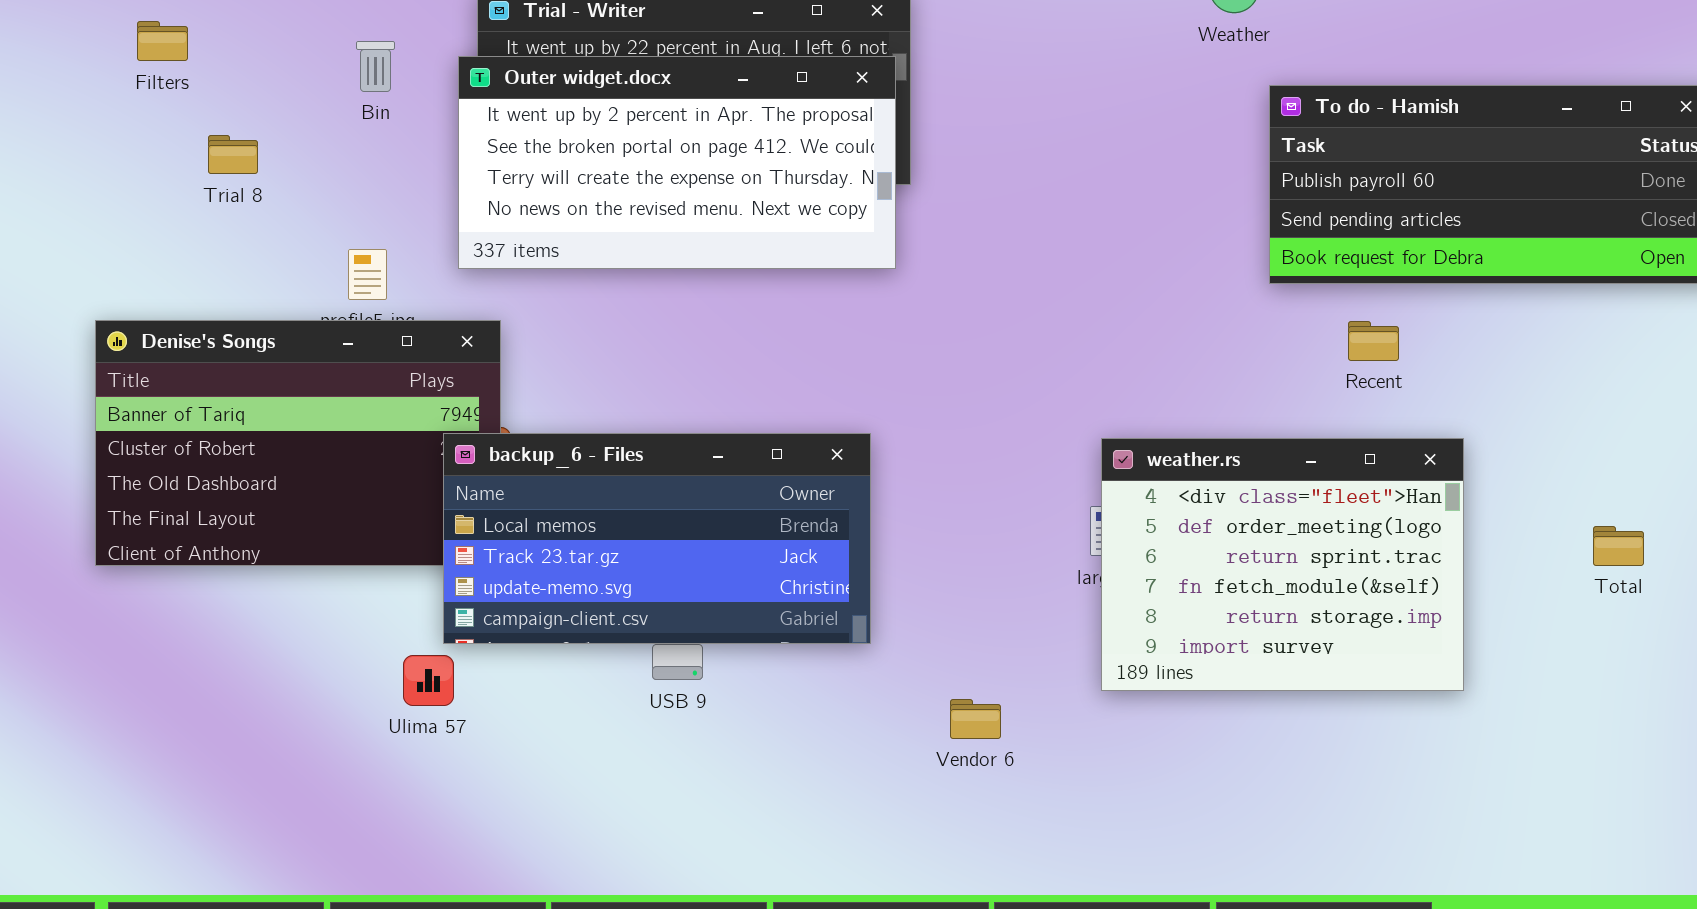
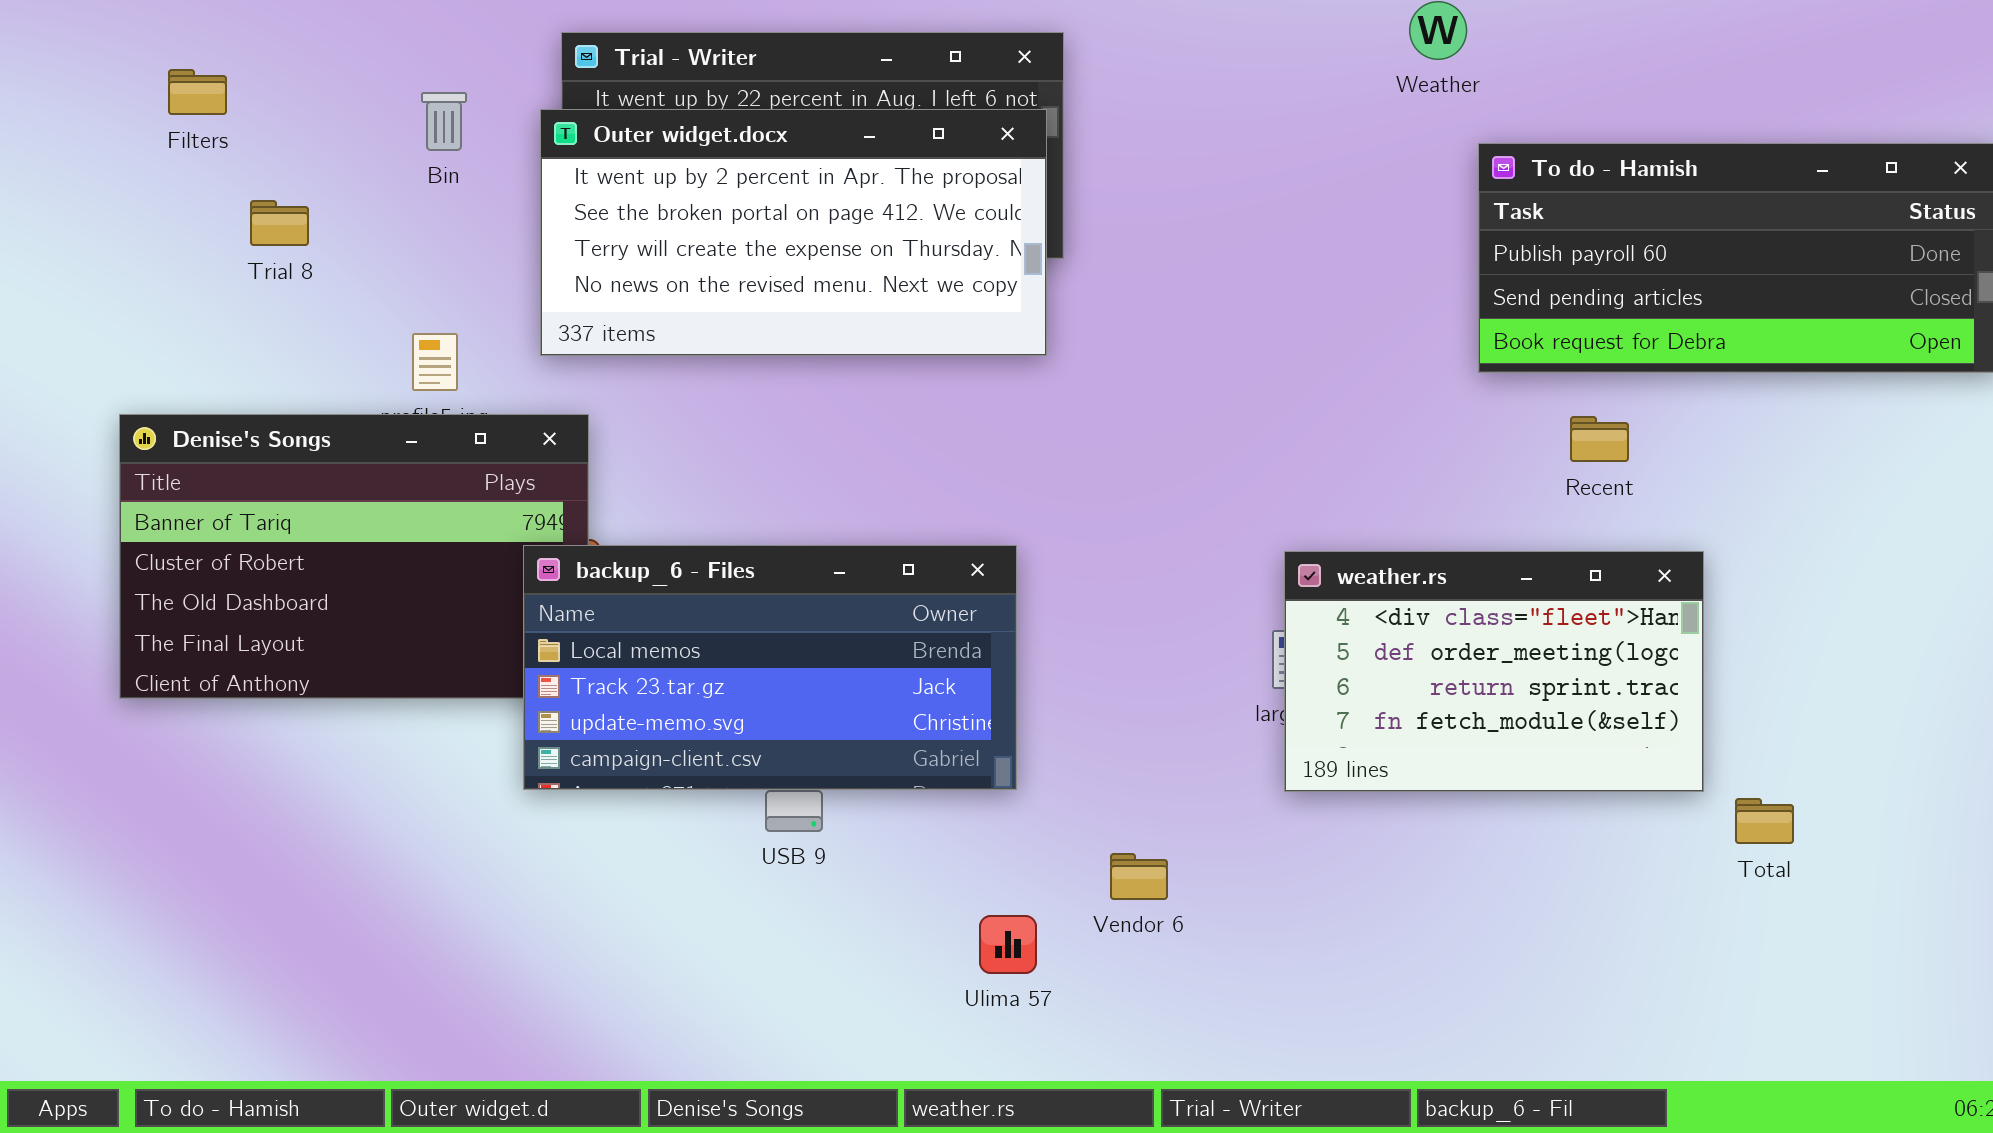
weather.rs: [1101,438,1464,691] -> [1284,551,1704,792], resized
Total: [1593,526,1644,566] -> [1735,798,1794,844], moved
Ulima 57: [403,655,454,706] -> [979,915,1037,974], moved

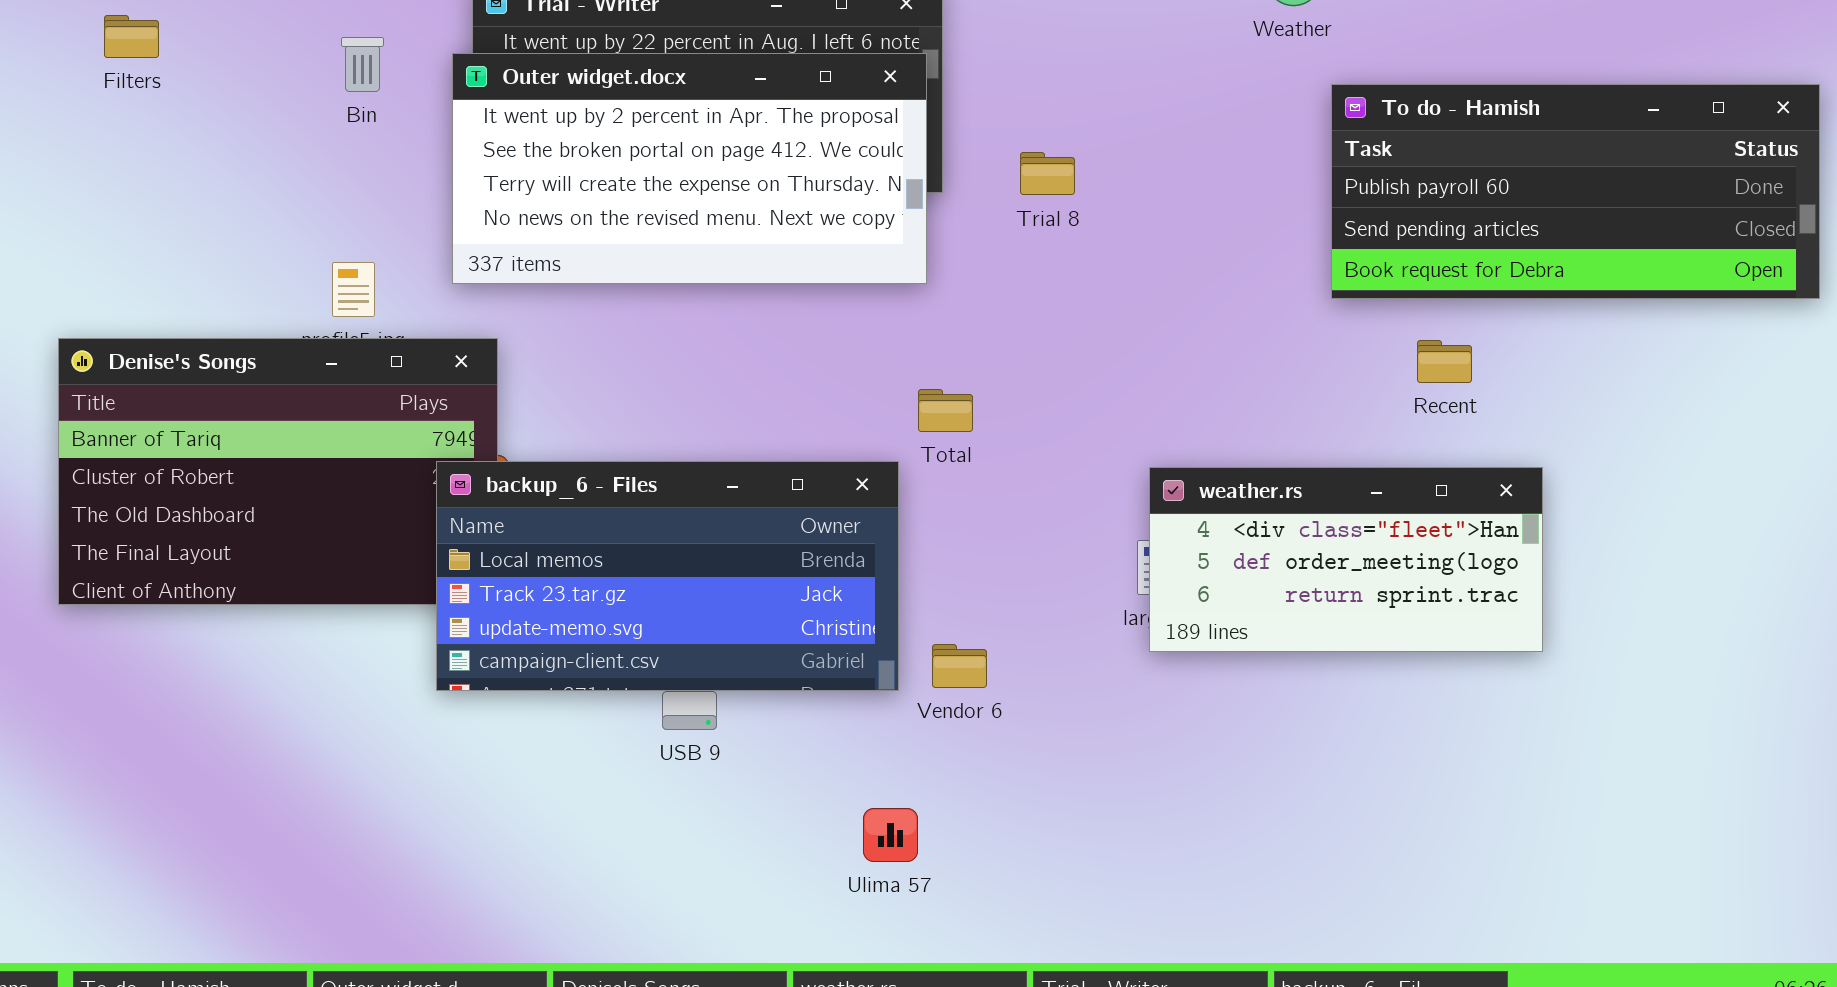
Trial 8: [250,200,309,246] -> [1020,152,1075,195], moved
weather.rs: [1284,551,1704,792] -> [1149,467,1543,652], resized
Total: [1735,798,1794,844] -> [918,389,973,432], moved
Vendor 6: [1110,853,1168,900] -> [932,644,987,688], moved

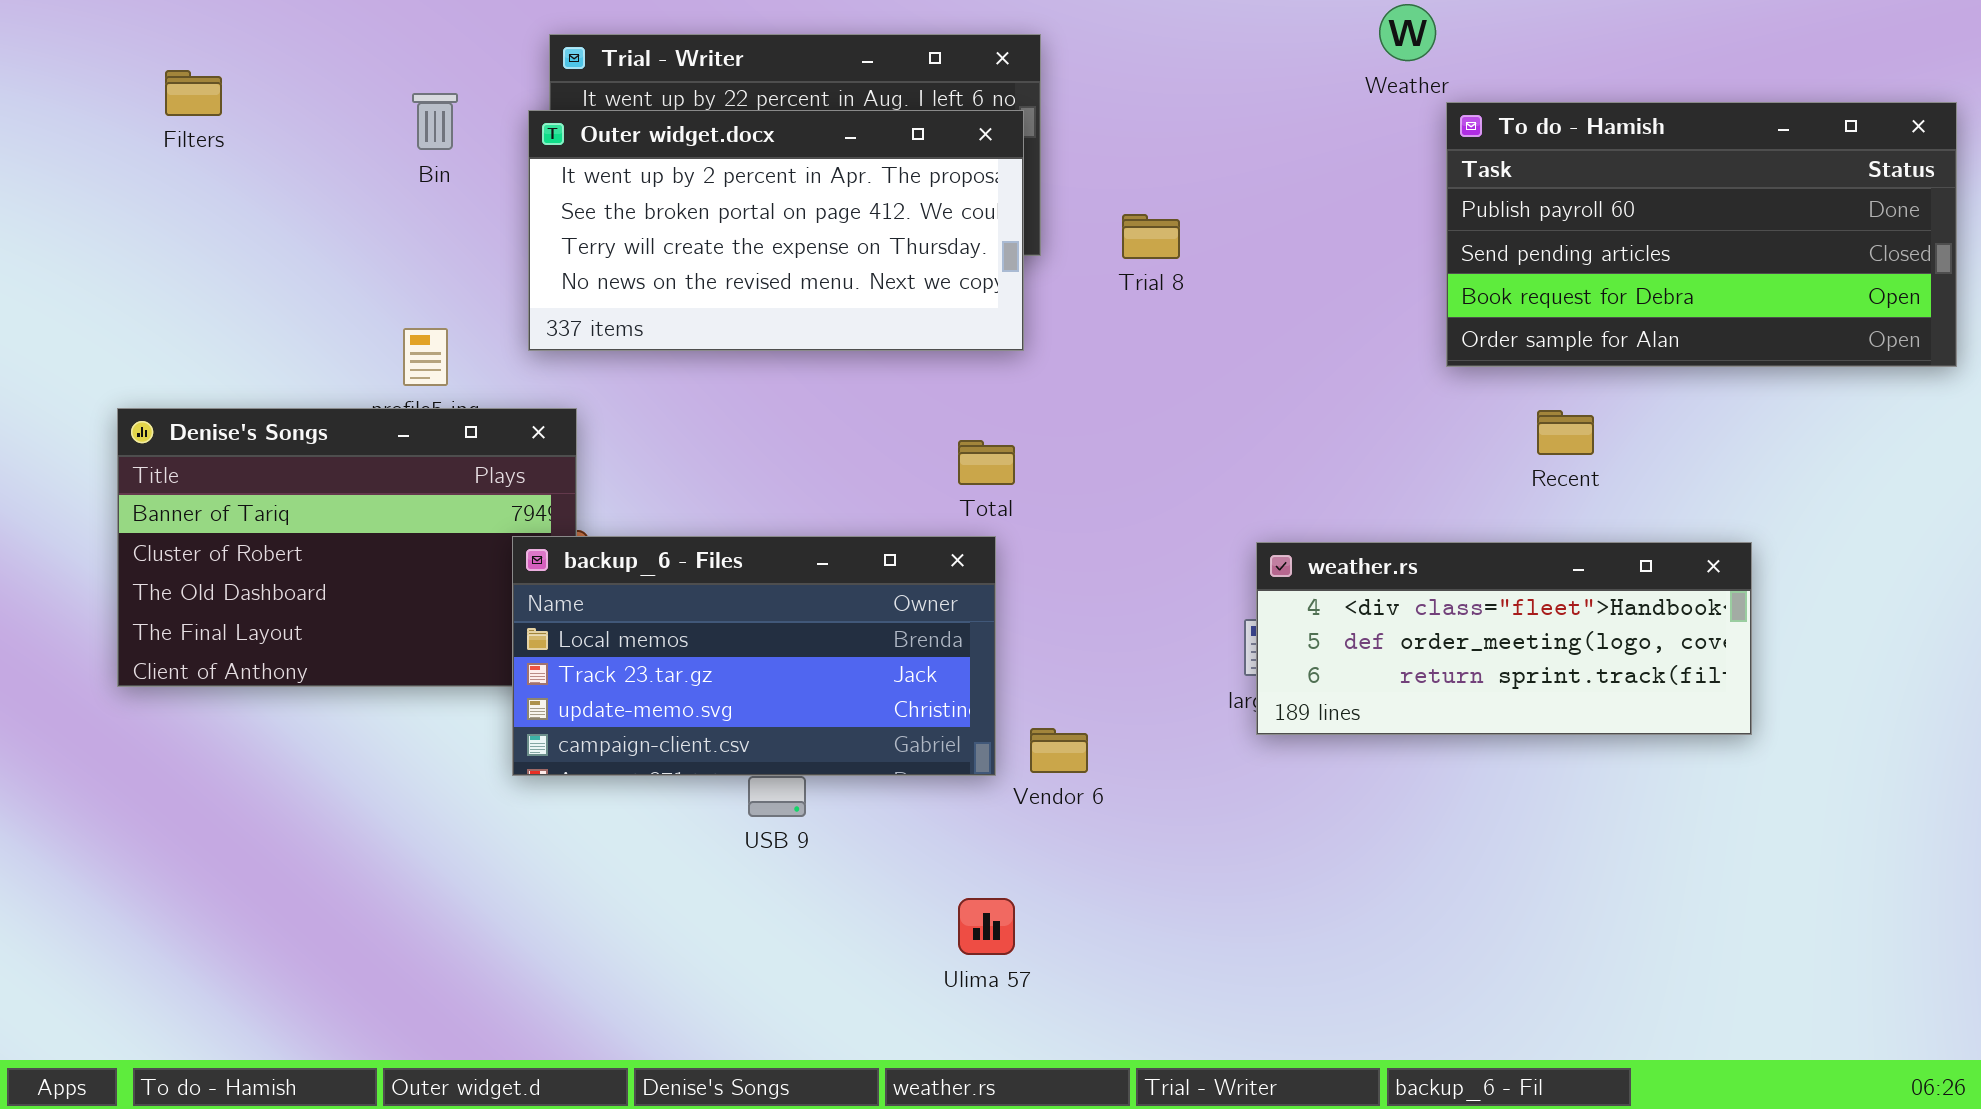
To do - Hamish: [1331,84,1820,299] -> [1446,102,1957,367], resized
Total: [918,389,973,432] -> [958,440,1015,485], moved
weather.rs: [1149,467,1543,652] -> [1256,542,1752,735], resized

